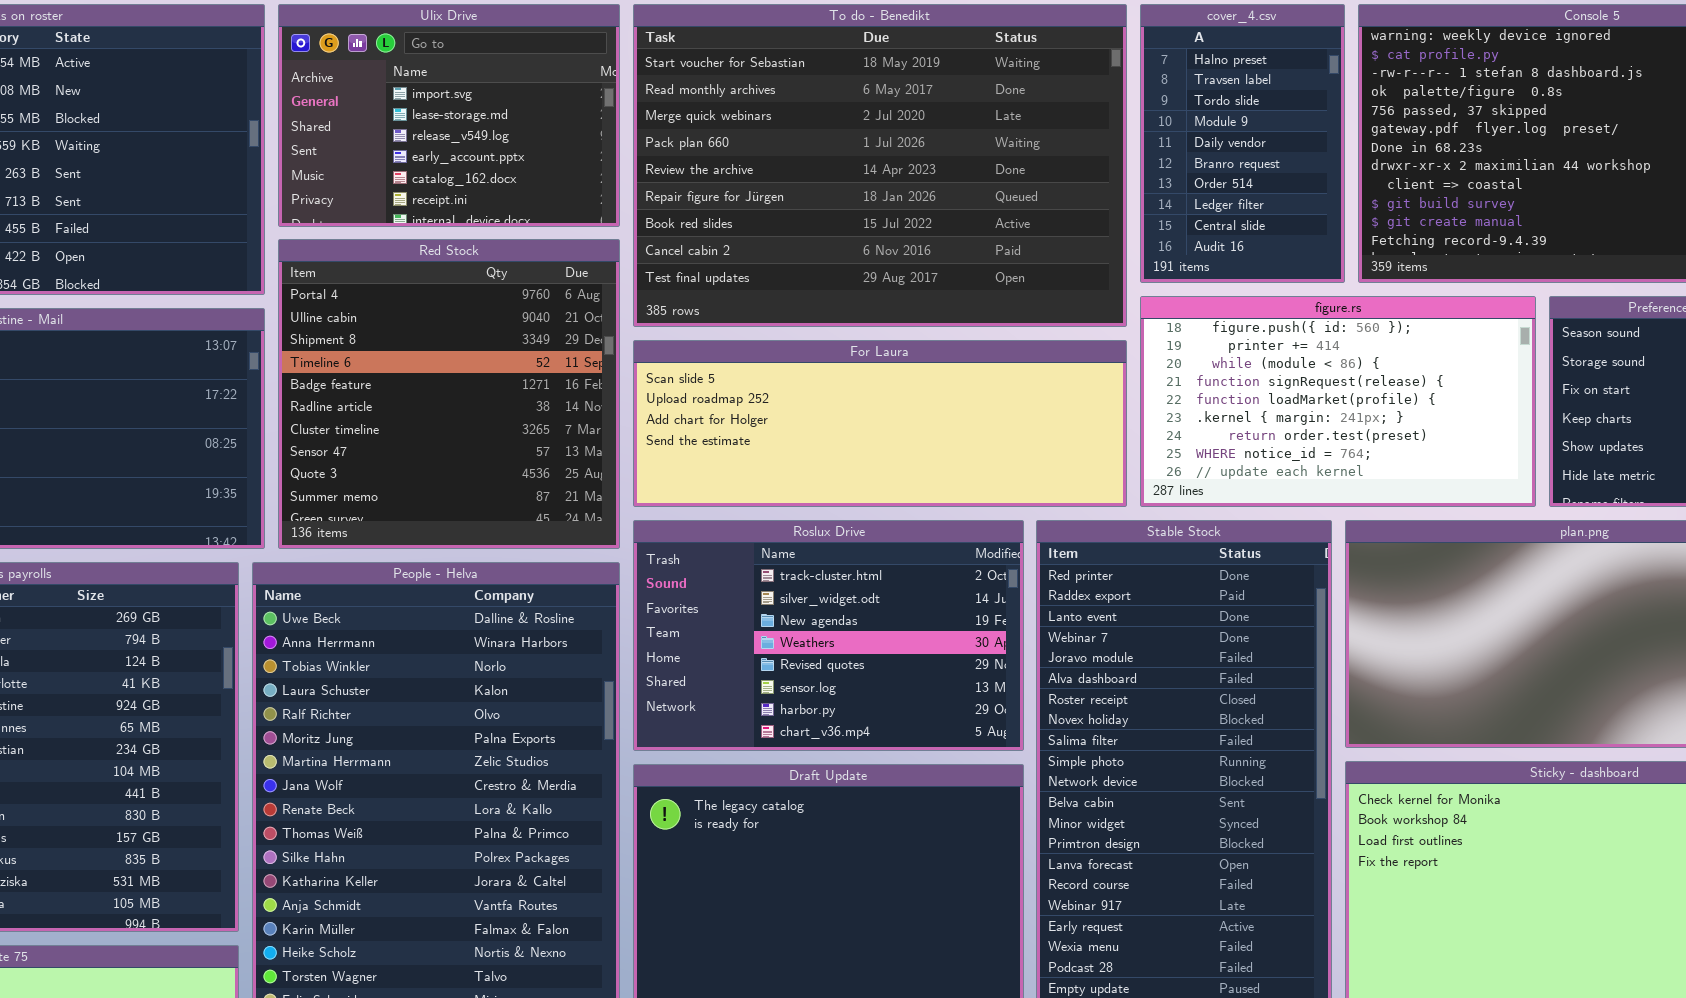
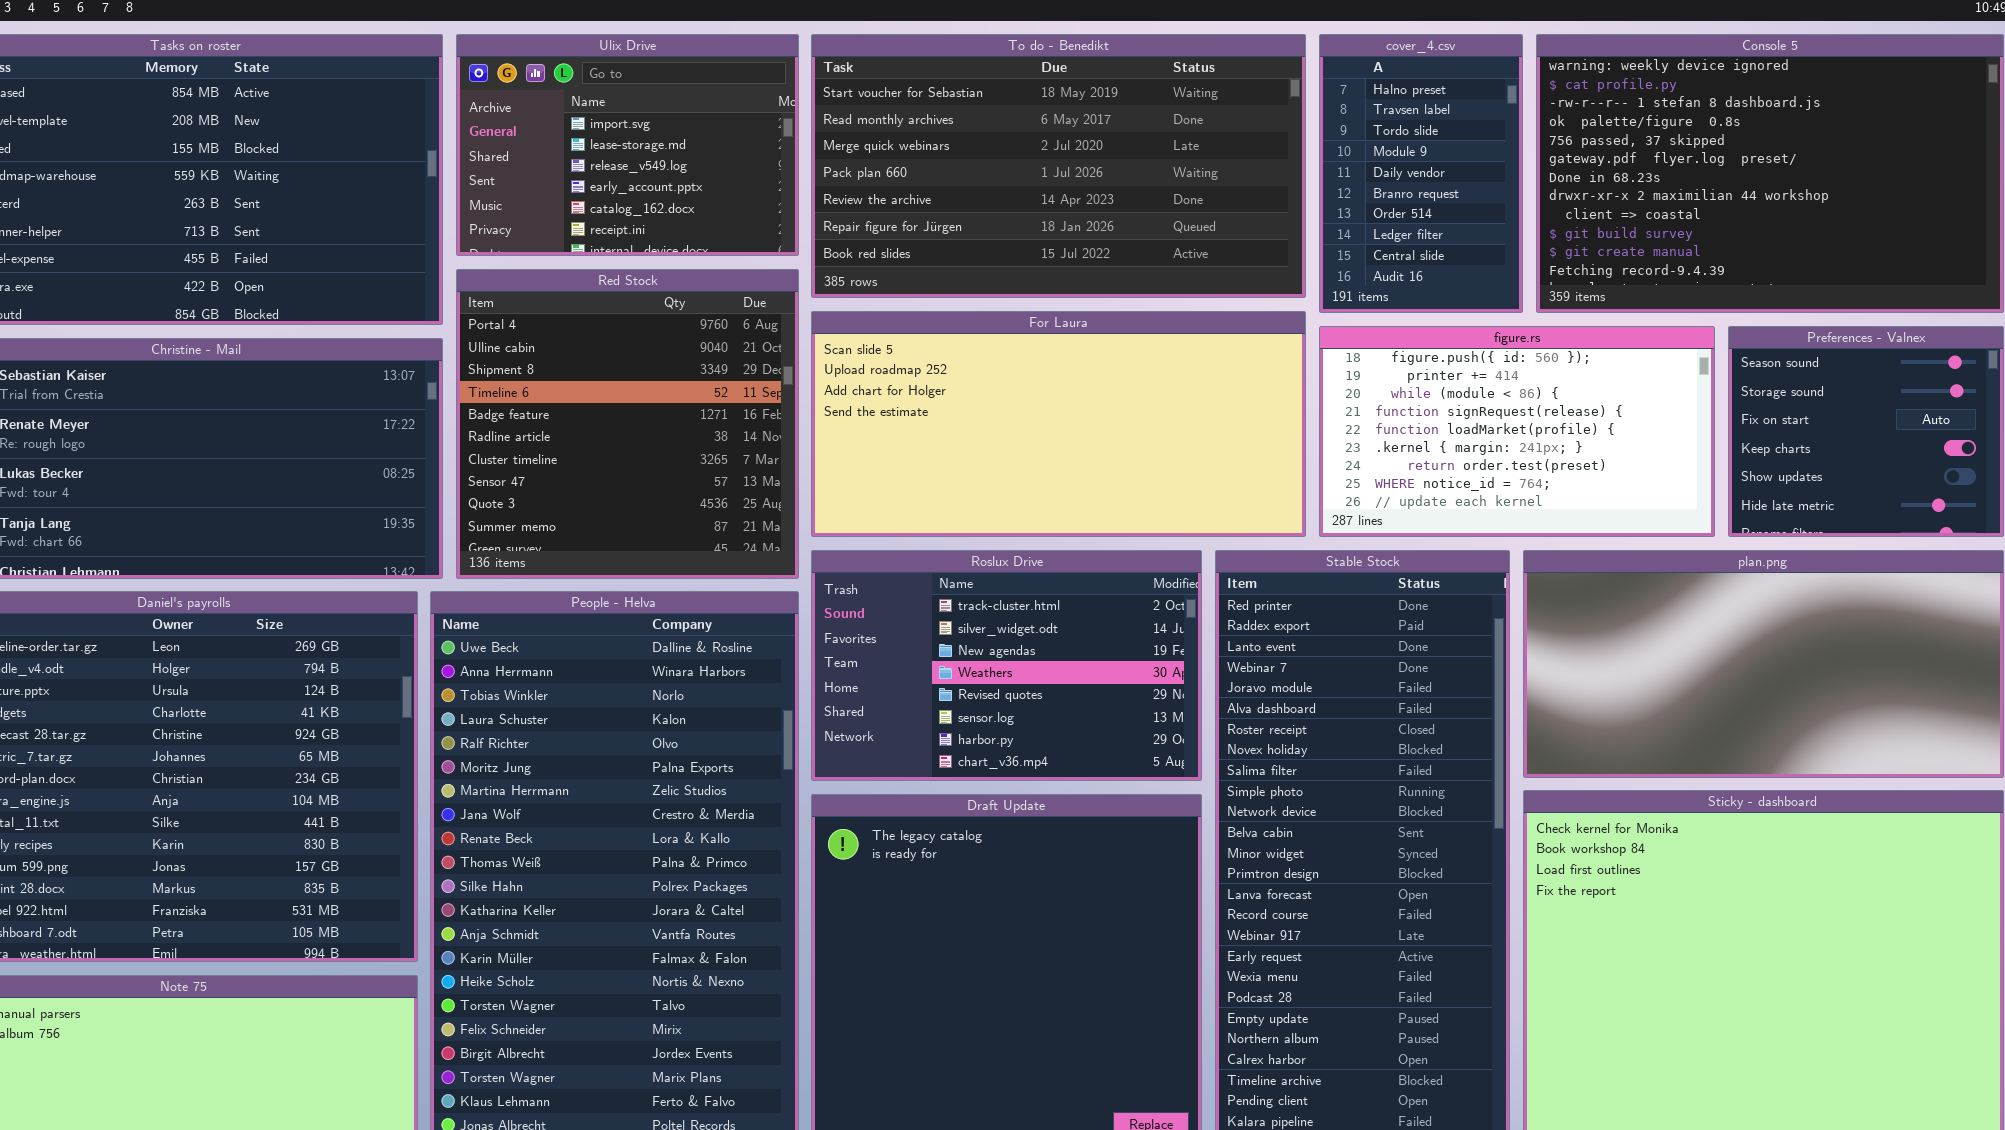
To do - Benedikt: [633,4,1127,327] -> [811,34,1306,298], resized
For Laura: [633,340,1127,507] -> [811,311,1306,537], resized

